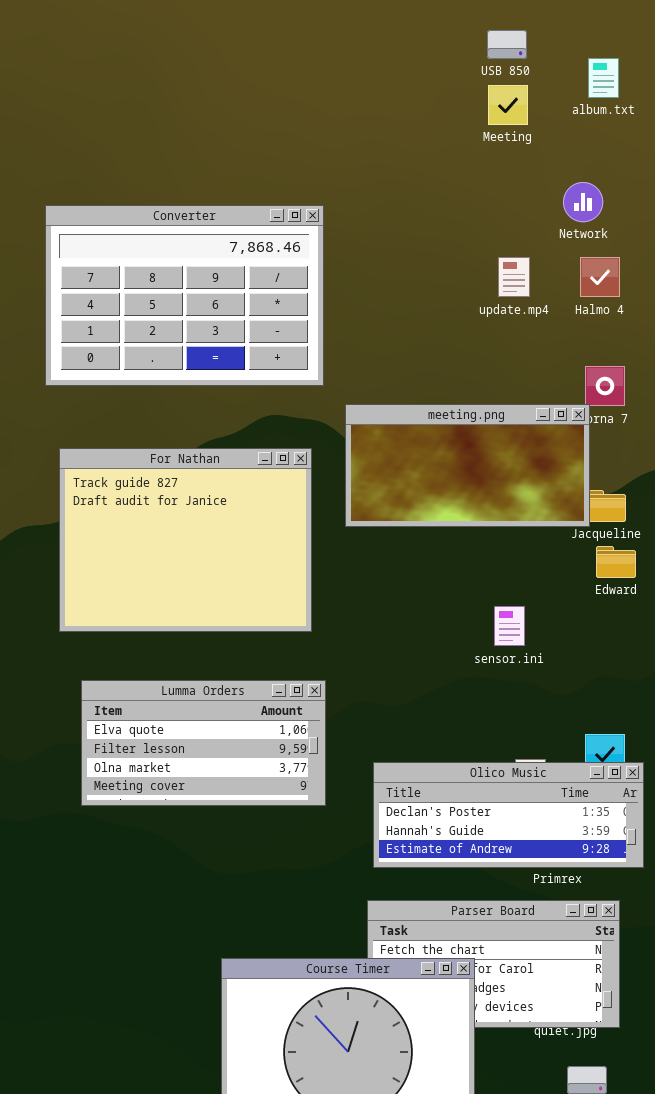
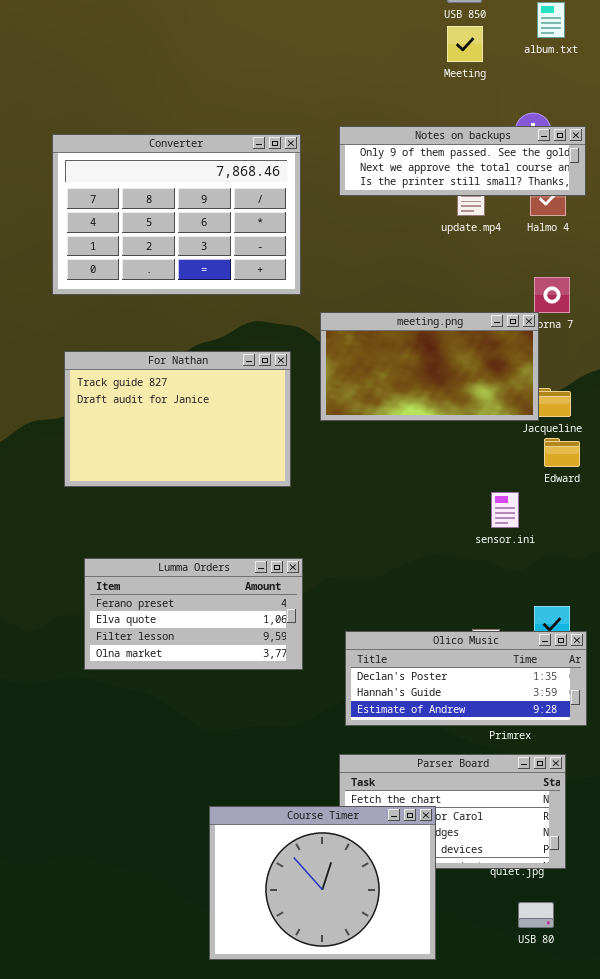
Notes on backups: none -> [339,126,586,196], opened
For Nathan: [59,448,312,632] -> [64,351,291,487], resized
sensor.ini: [494,606,525,646] -> [491,492,519,528], moved
Lumma Orders: [81,680,326,806] -> [84,558,303,670], scrolled up 1 row

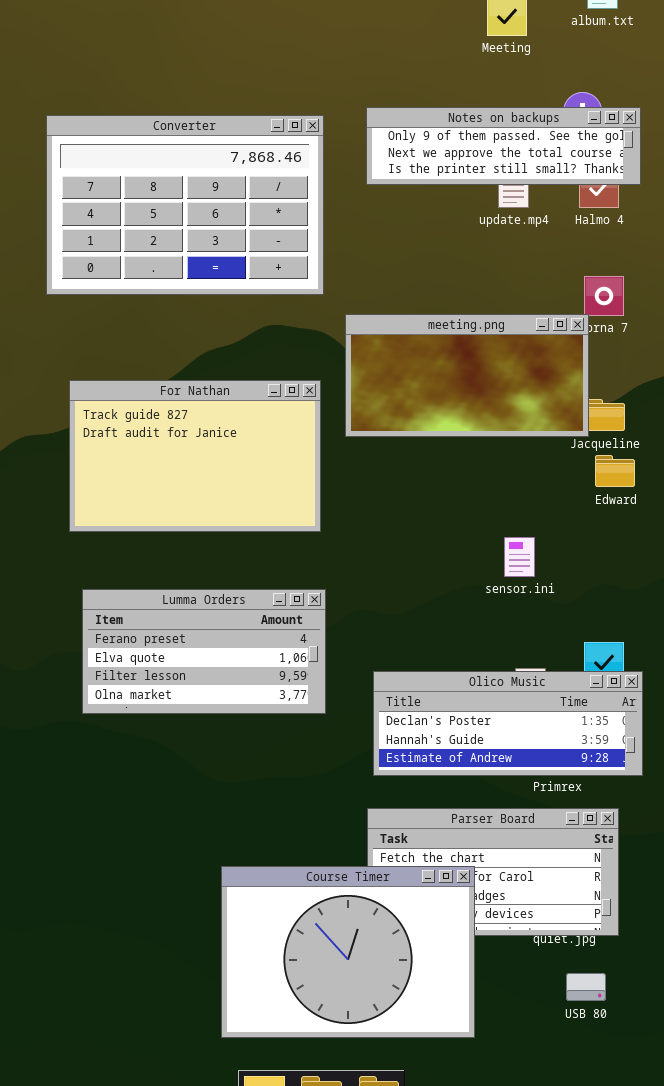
For Nathan: [64,351,291,487] -> [69,380,321,532], moved
sensor.ini: [491,492,519,528] -> [504,537,535,577], moved

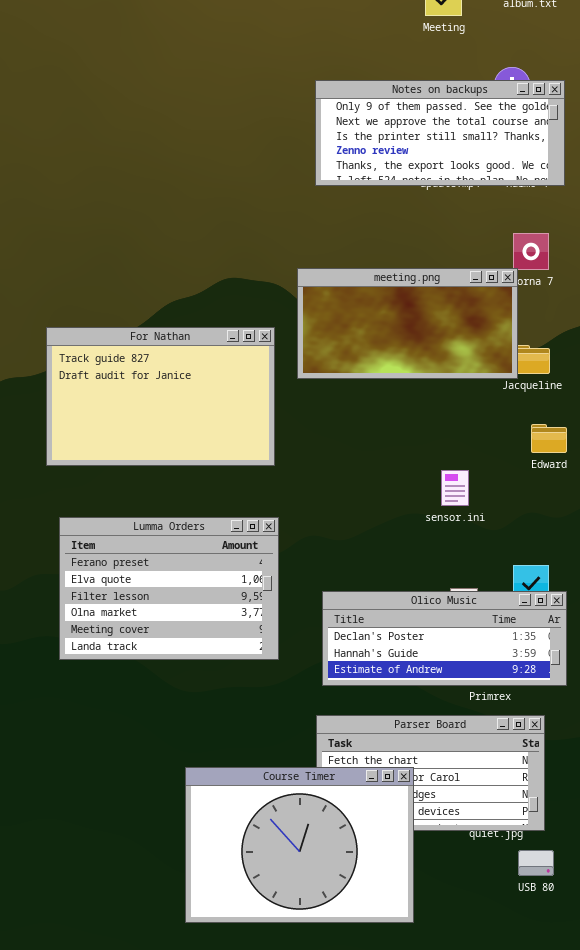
Notes on backups: [366,107,641,185] -> [315,80,565,186], resized
Converter: [46,115,324,295] -> none, closed
Edward: [595,455,635,487] -> [531,424,567,453], moved
Lumma Orders: [82,589,326,714] -> [59,517,279,660], resized
USB 80: [566,973,606,1001] -> [518,850,554,876], moved

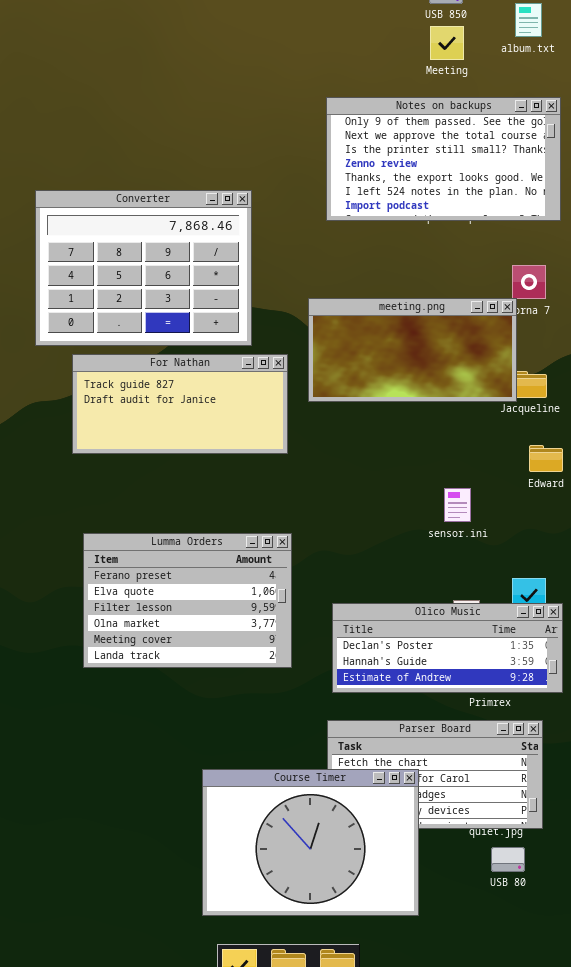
Notes on backups: [315,80,565,186] -> [326,97,561,221], resized
Converter: none -> [35,190,252,346], opened
For Nathan: [46,327,275,466] -> [72,354,288,454], resized
USB 80: [518,850,554,876] -> [491,847,525,872], moved

